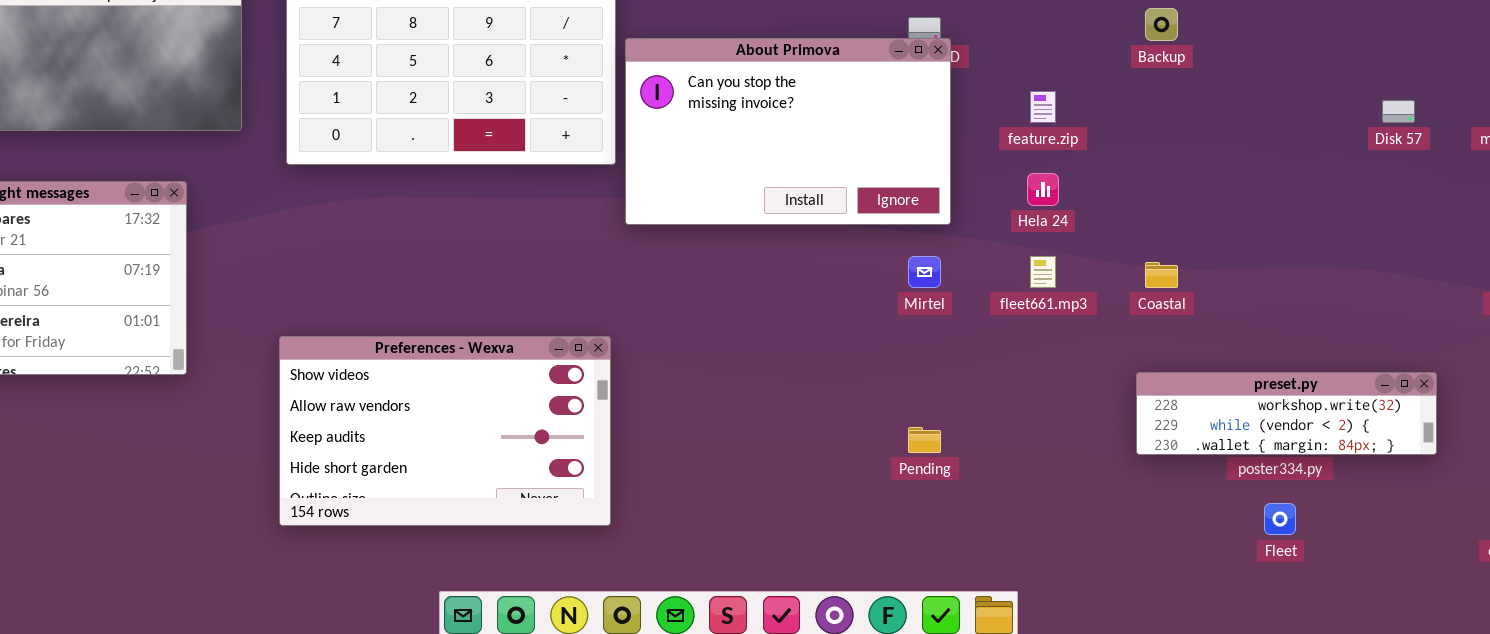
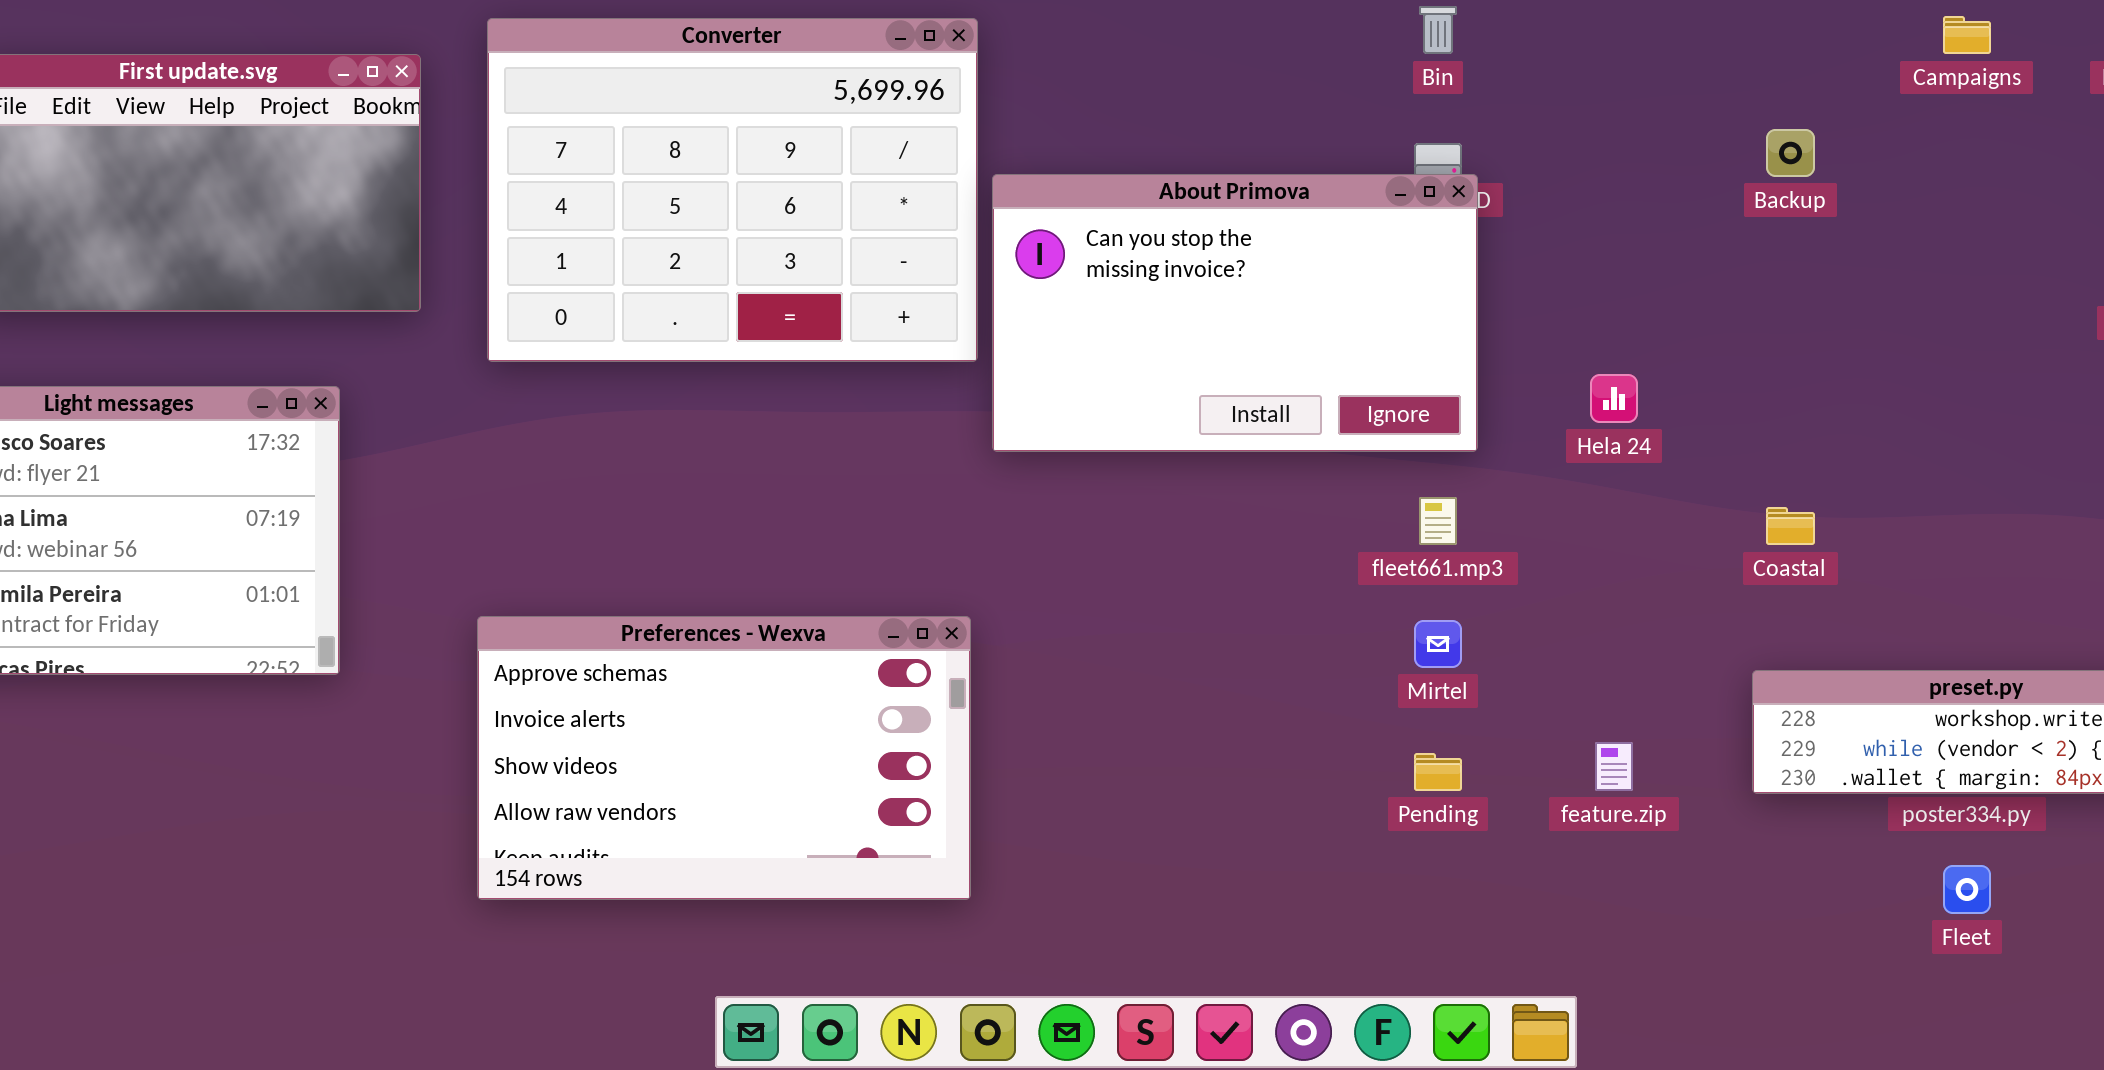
feature.zip: [1030,91,1056,123] -> [1595,742,1633,791], moved
Mirtel: [908,256,941,288] -> [1414,620,1462,668], moved
fleet661.mp3: [1030,256,1056,288] -> [1419,497,1457,545], moved
Preferences - Wexva: [279,336,611,526] -> [477,616,971,900], scrolled up 2 rows

